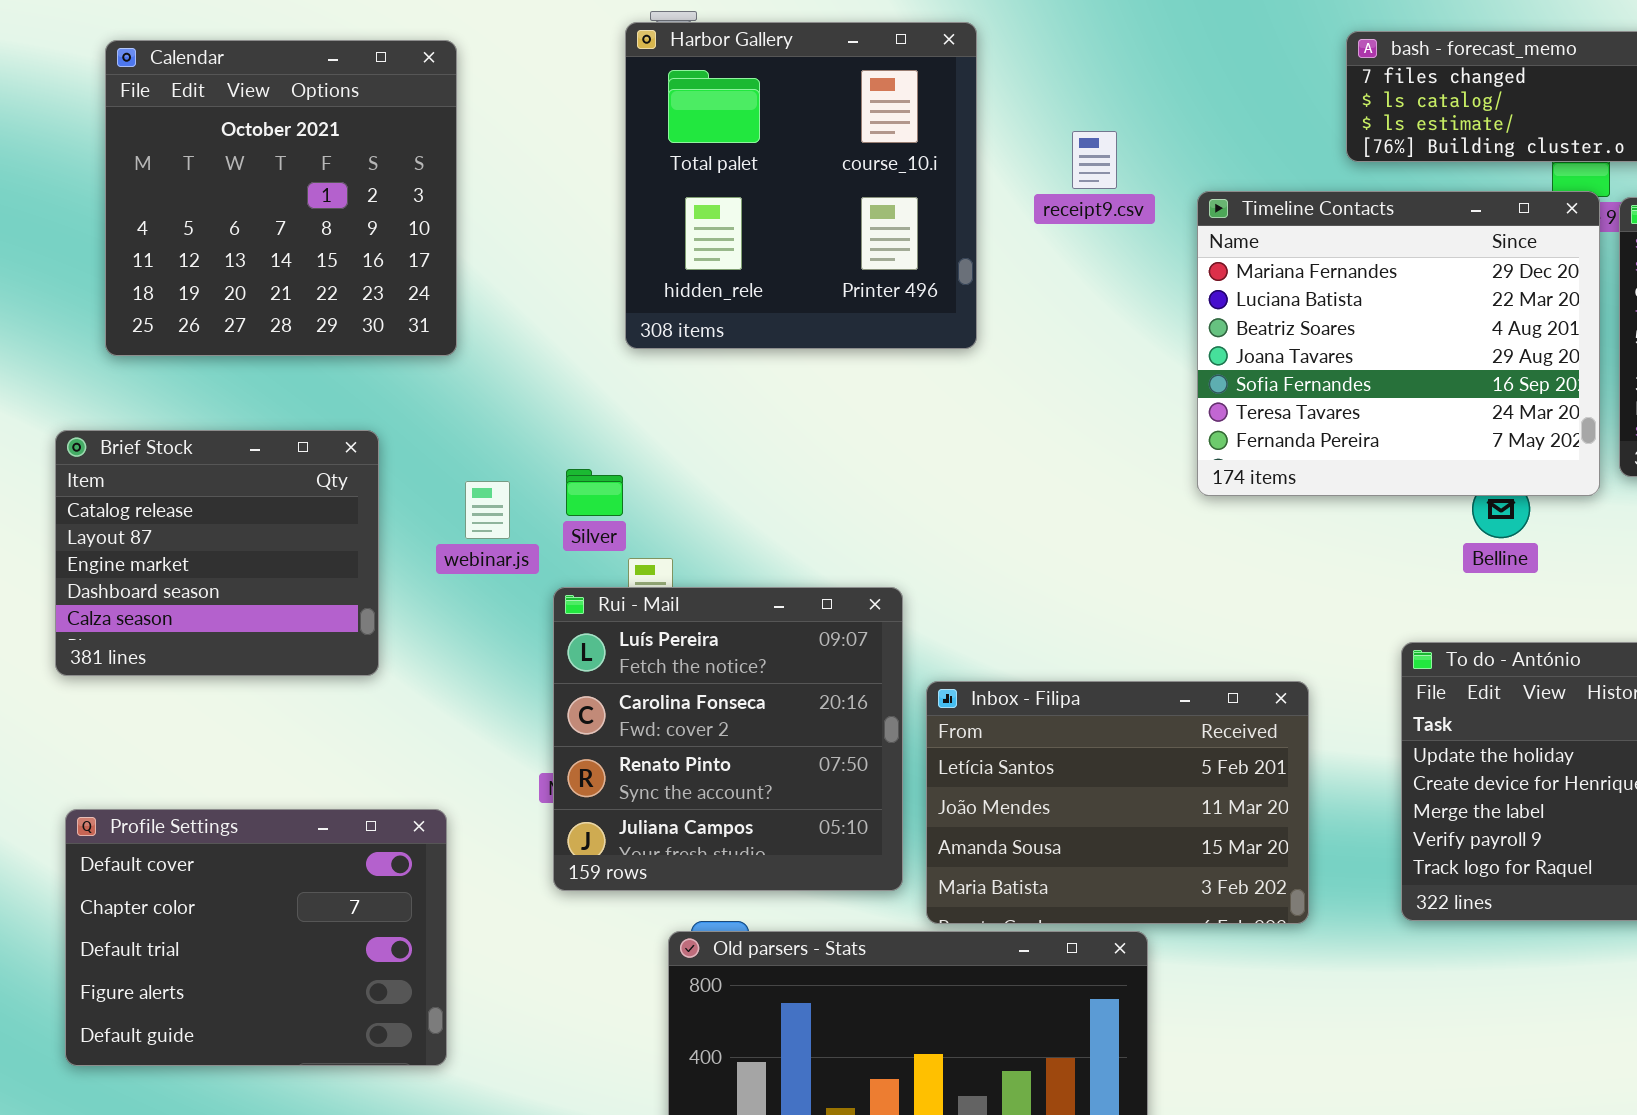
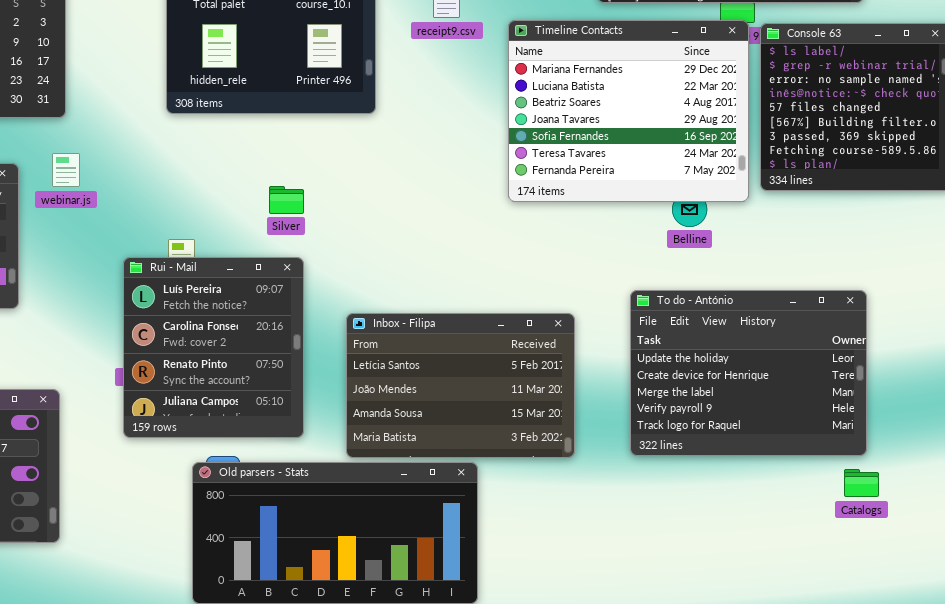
Silver: [566,469,623,516] -> [269,186,304,214], moved
webinar.js: [465,481,510,539] -> [52,153,80,187], moved
Rui - Mail: [553,587,903,891] -> [123,257,304,438], resized

